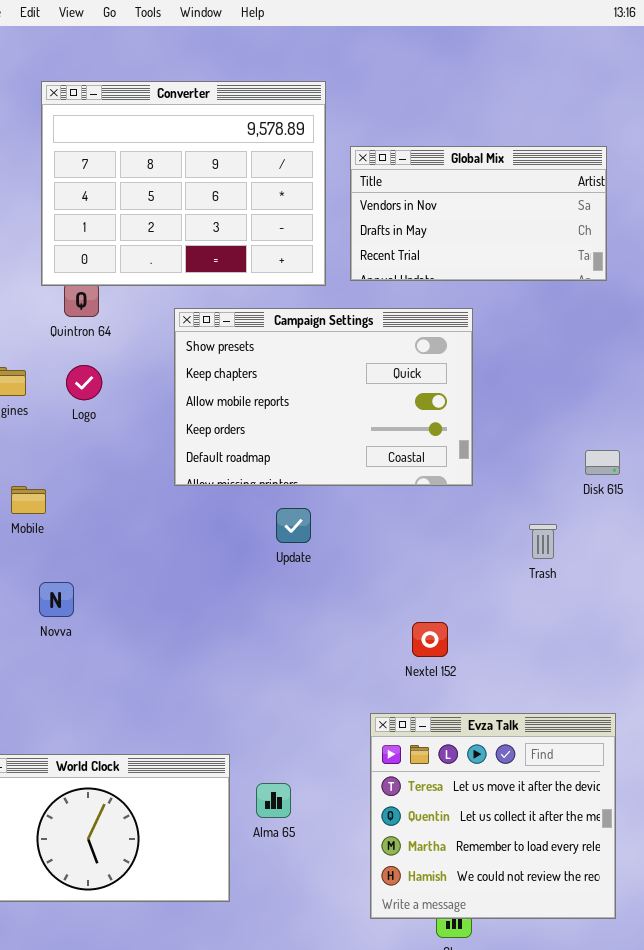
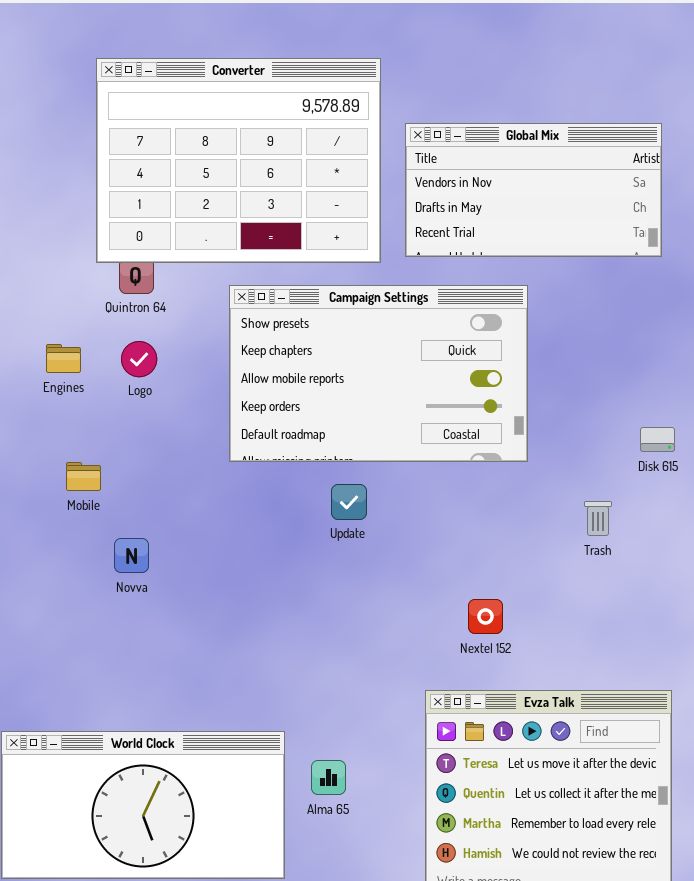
Novva: [39,582,74,617] -> [114,538,149,573], moved

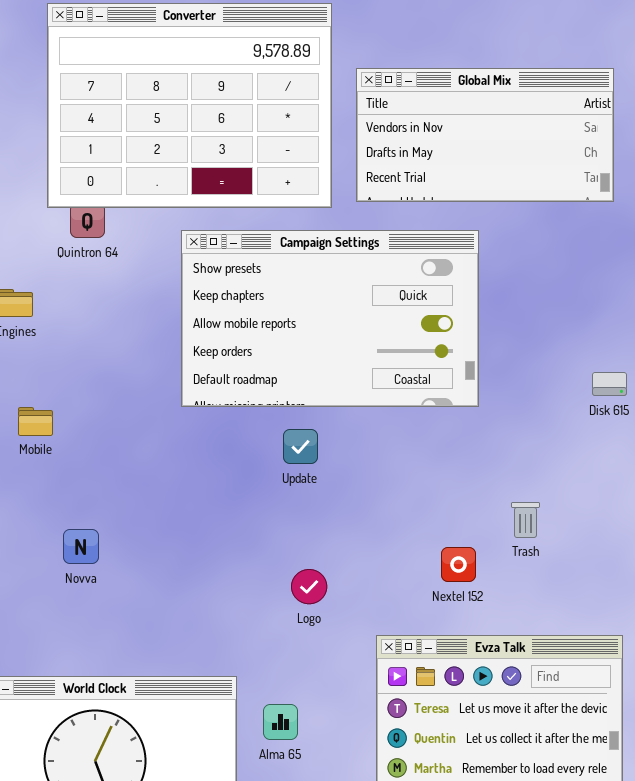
Logo: [121,341,157,377] -> [291,569,327,604], moved
Trash: [584,501,612,536] -> [511,502,540,538], moved
Novva: [114,538,149,573] -> [63,529,99,564], moved
Nextel 152: [468,599,503,634] -> [441,547,476,582], moved

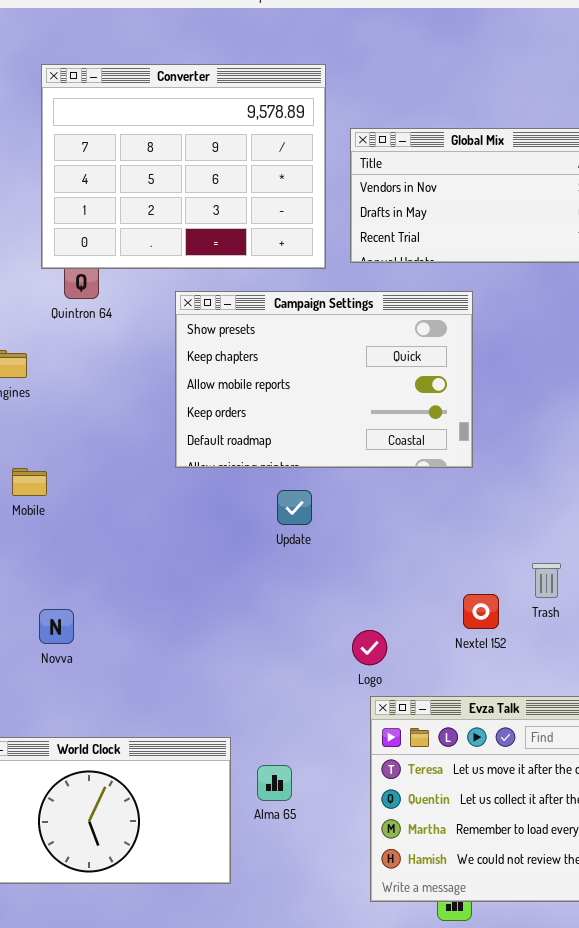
Trash: [511,502,540,538] -> [532,563,561,598], moved
Novva: [63,529,99,564] -> [39,609,74,644], moved
Nextel 152: [441,547,476,582] -> [463,594,499,629], moved
Logo: [291,569,327,604] -> [352,630,387,665], moved

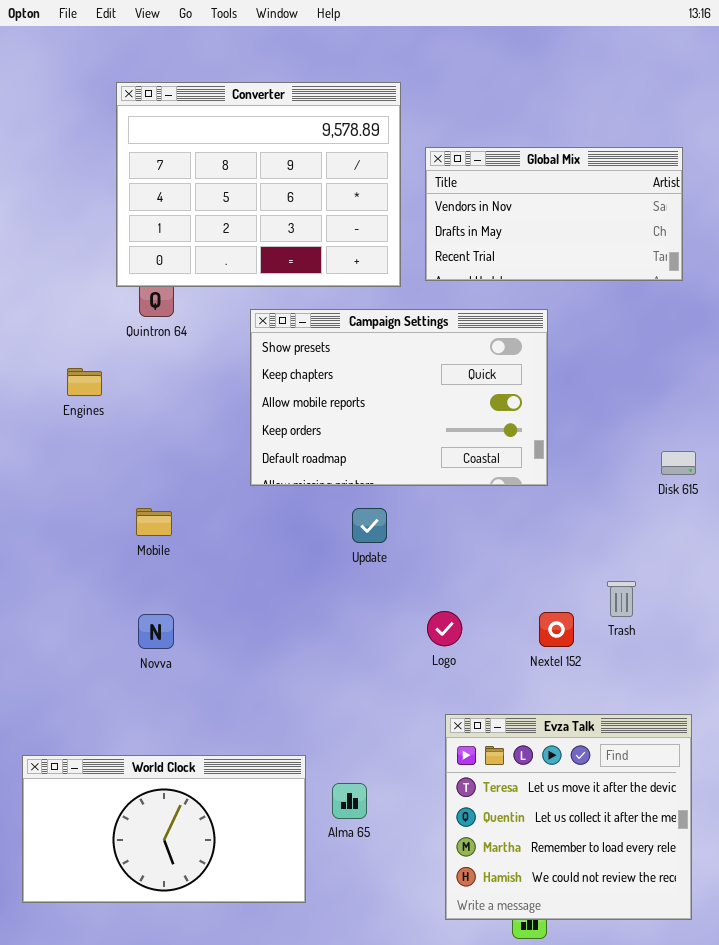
Mobile: [12,468,47,496] -> [136,508,172,536], moved
Novva: [39,609,74,644] -> [138,614,174,649], moved
Logo: [352,630,387,665] -> [427,611,462,646], moved

